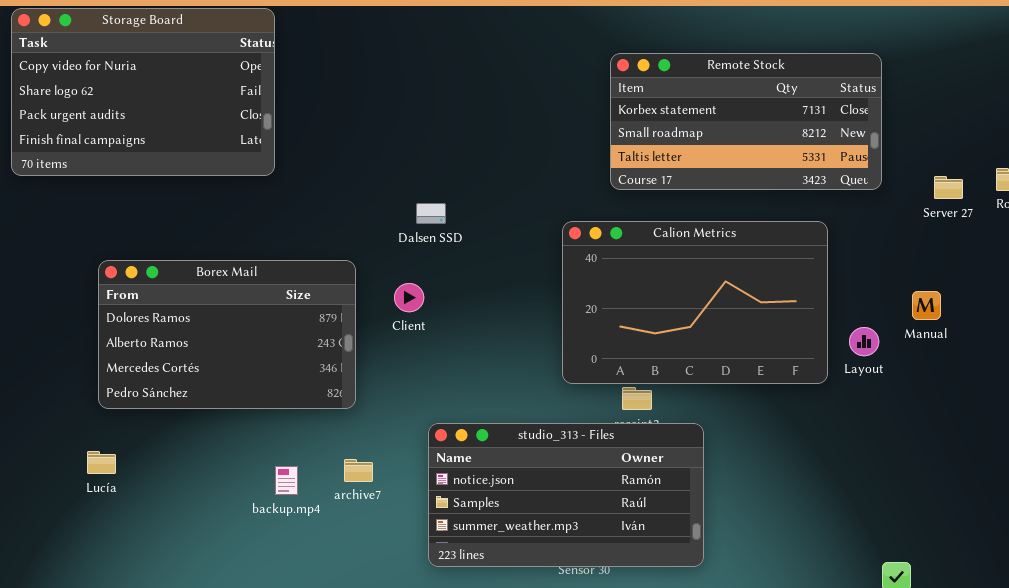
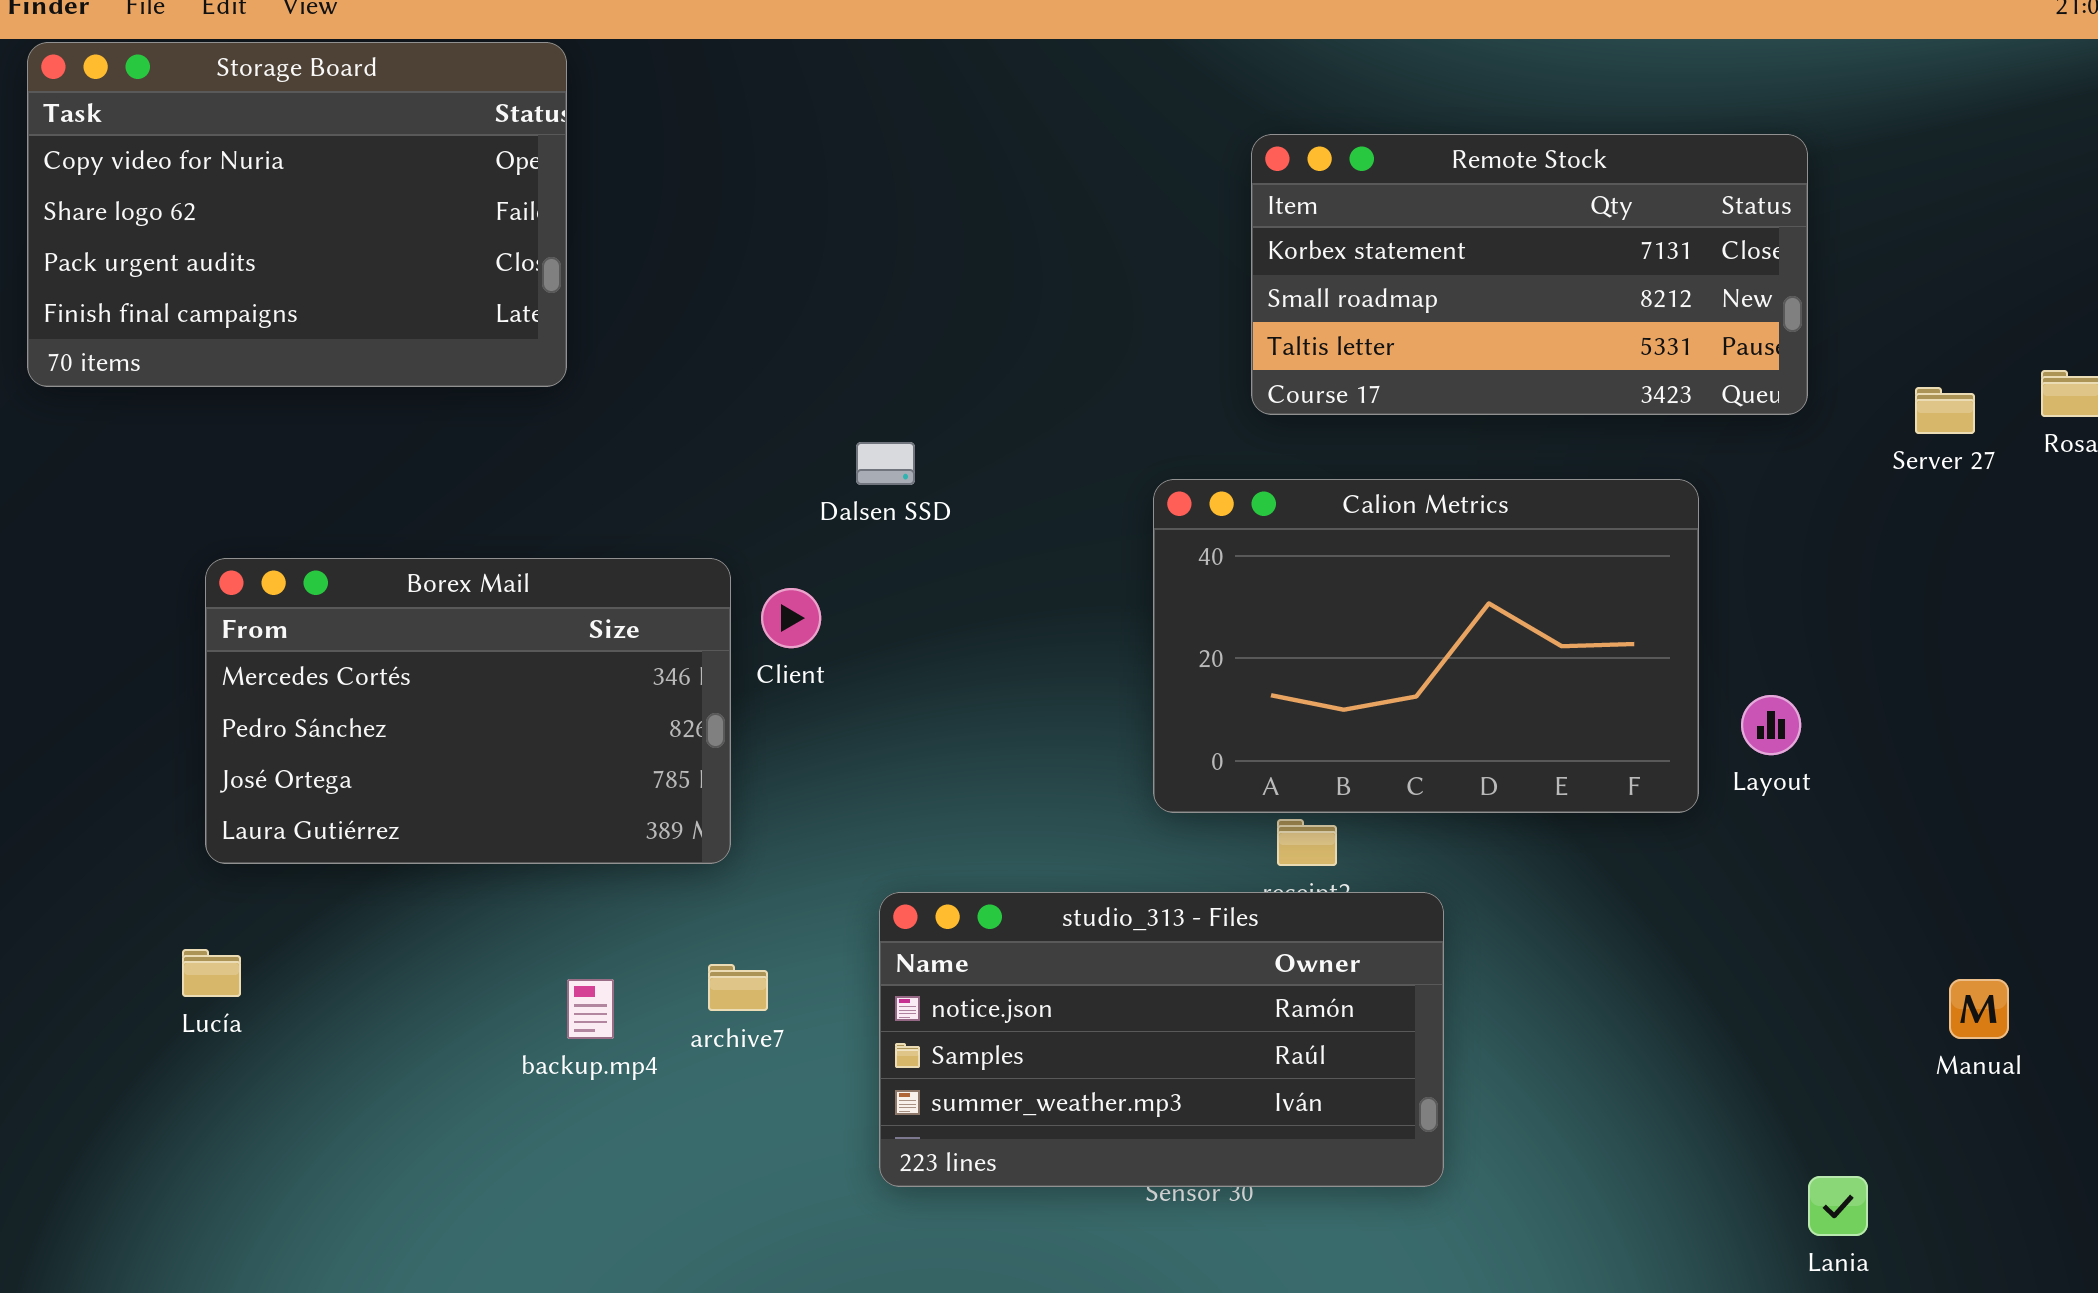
Borex Mail: [98,260,356,409] -> [205,558,731,864], scrolled down 2 rows
Client: [394,283,424,312] -> [761,588,821,648], moved
Manual: [912,291,941,320] -> [1949,979,2009,1039], moved

